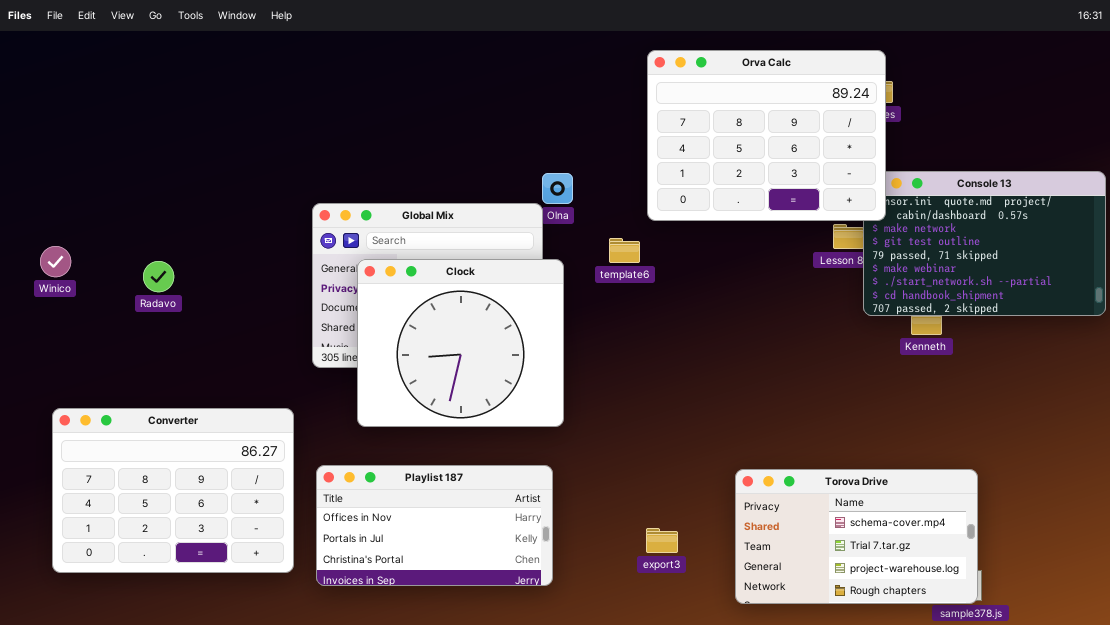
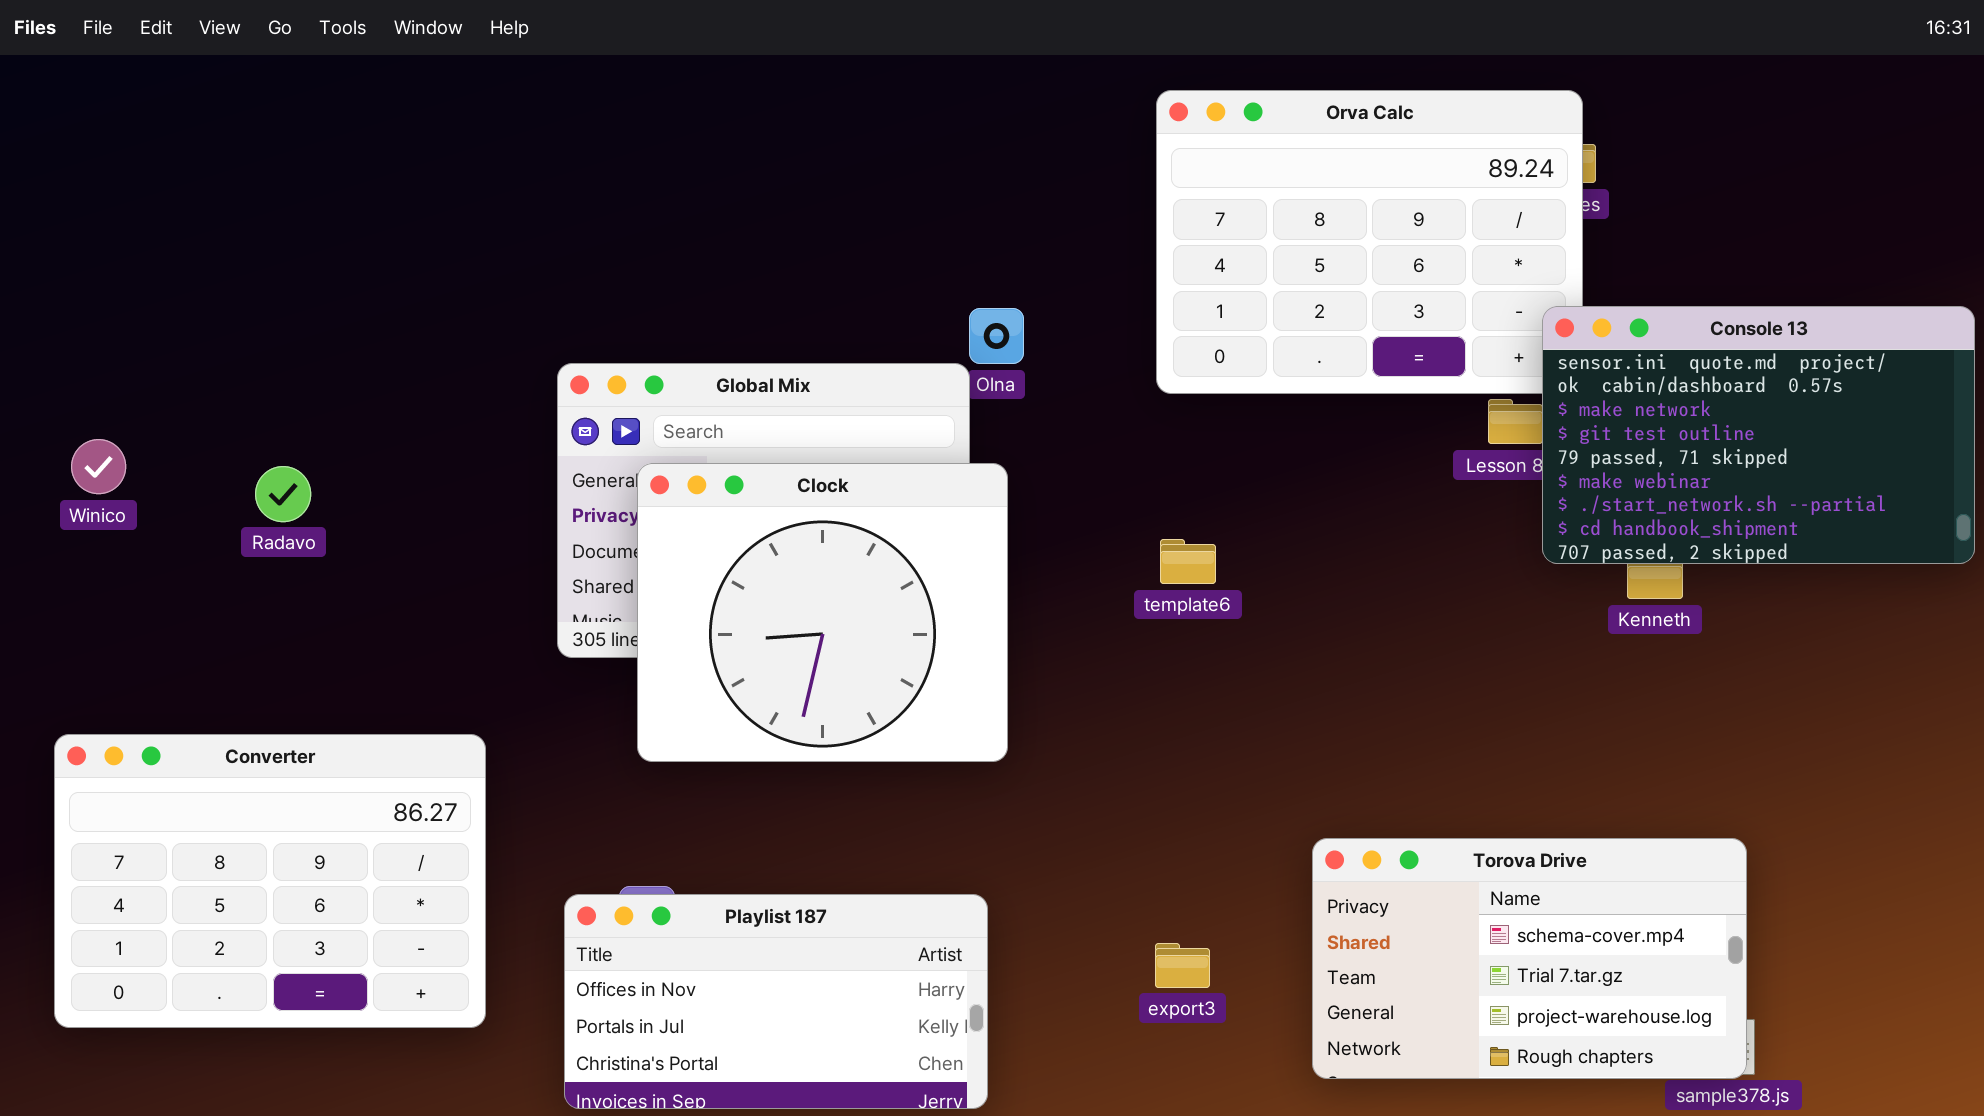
Console 13: [863,171,1106,316] -> [1542,306,1975,564], raised
template6: [609,238,640,263] -> [1160,539,1216,584], moved
Converter: [52,408,294,573] -> [54,734,486,1028], moved
Playlist 187: [316,465,553,586] -> [564,894,988,1109], moved

